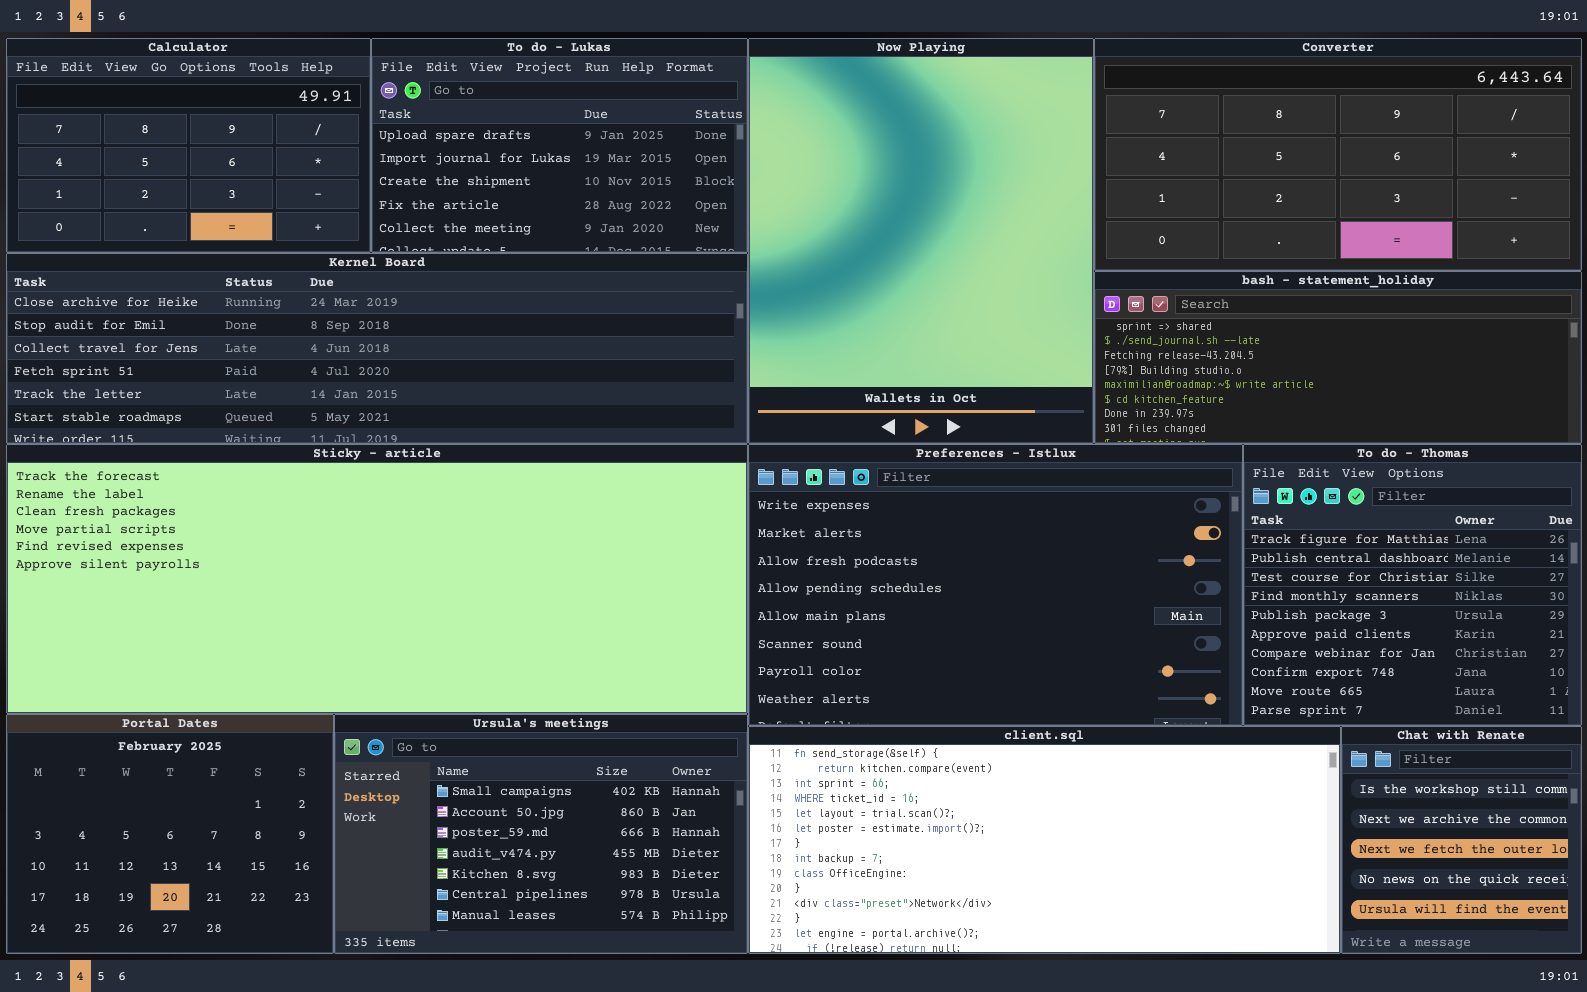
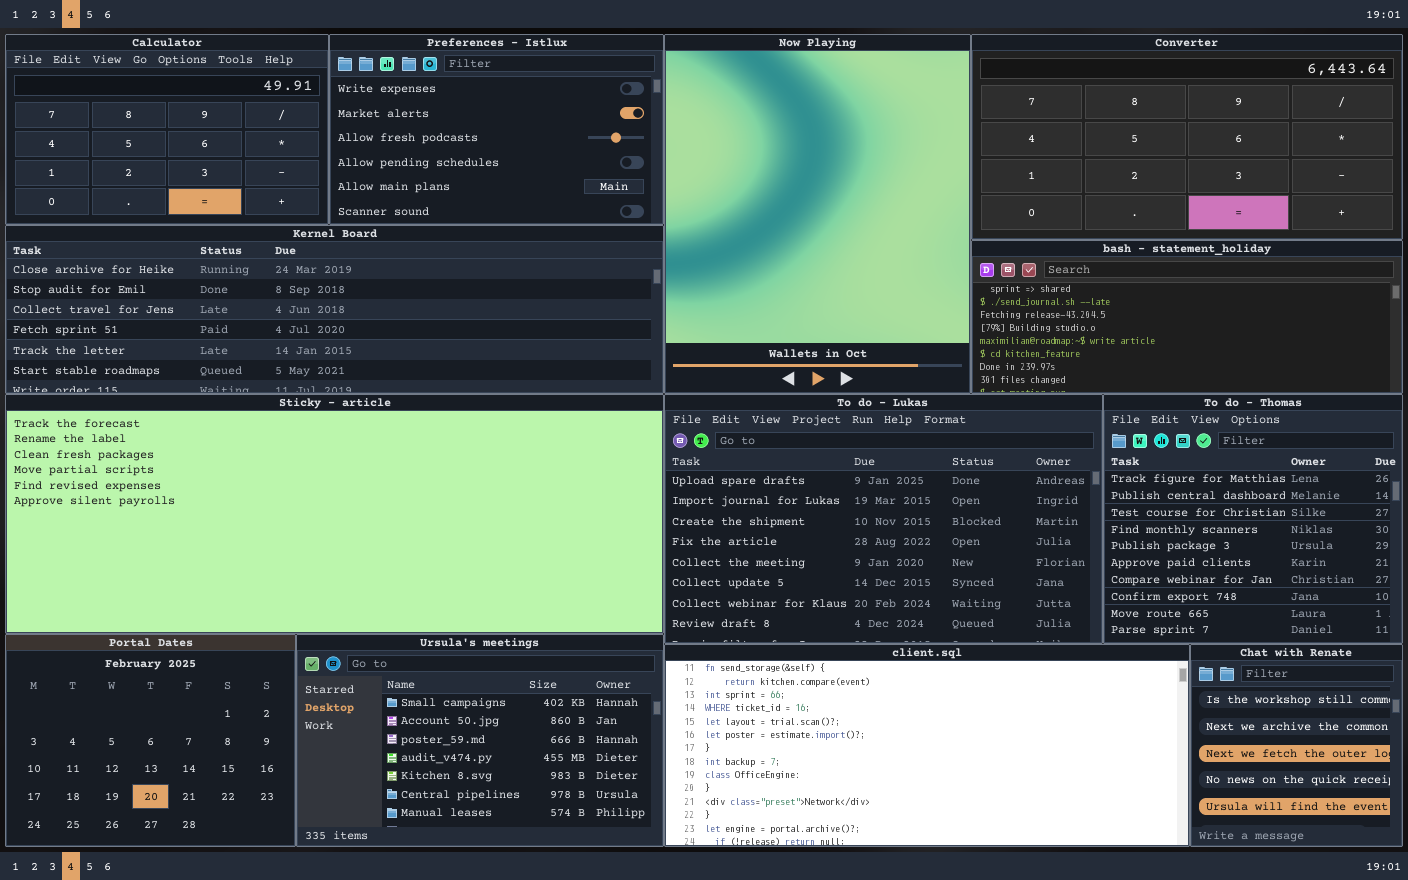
To do - Lukas: [371,38,748,253] -> [664,394,1103,644], moved, resized
Preferences - Istlux: [748,444,1243,726] -> [329,34,664,225], moved, resized

